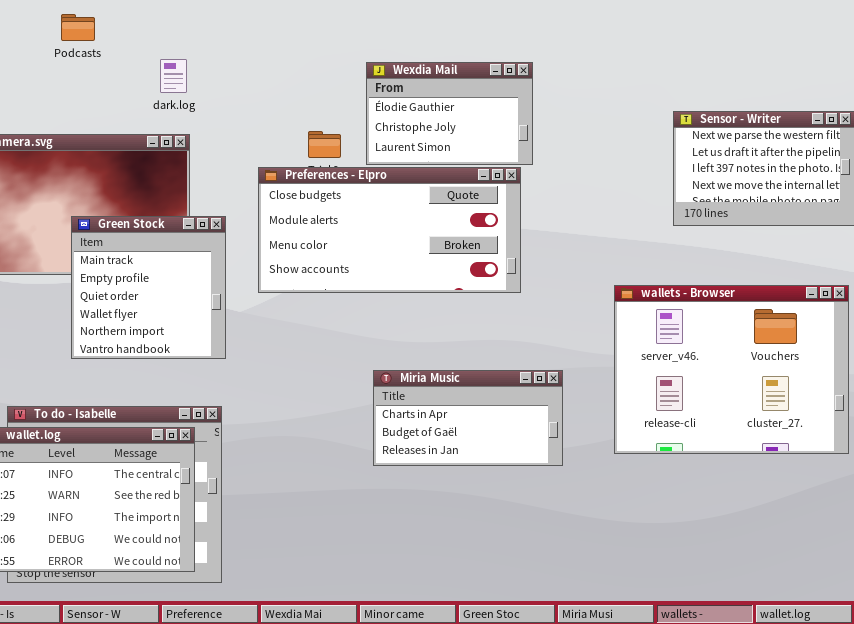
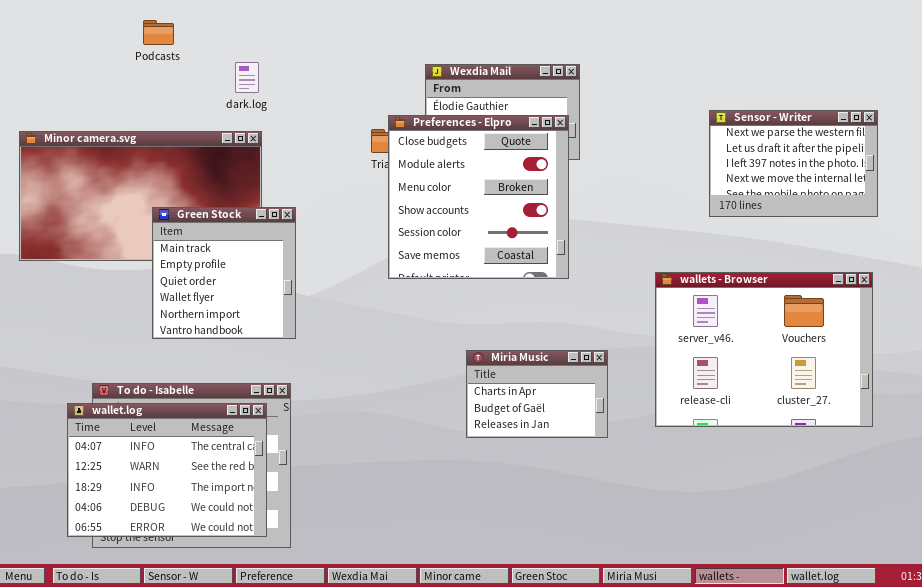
Preferences - Elpro: [258,167,521,293] -> [388,115,569,279], resized
Miria Music: [373,370,563,466] -> [466,350,608,438], resized

